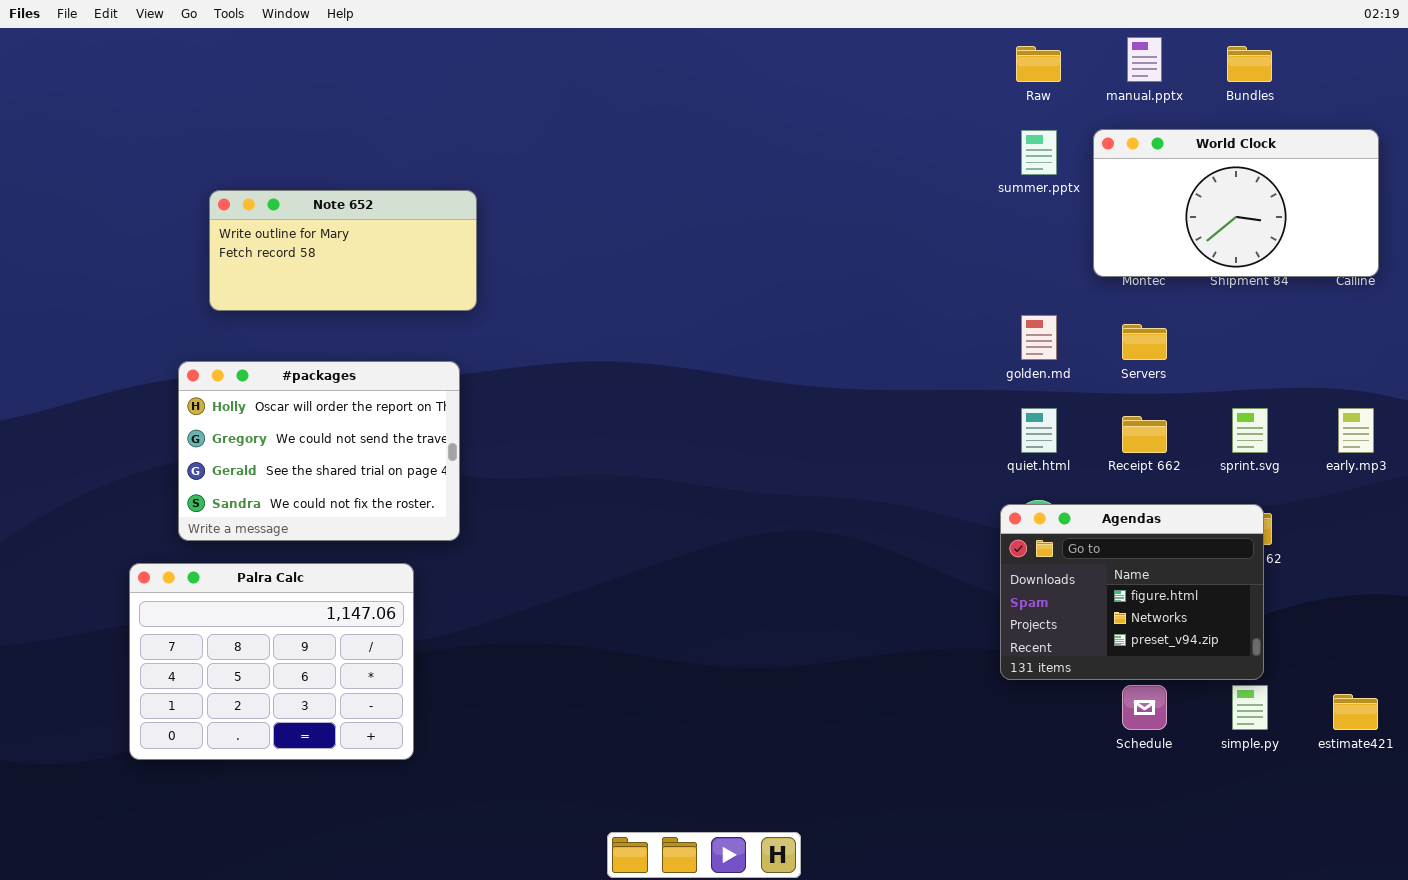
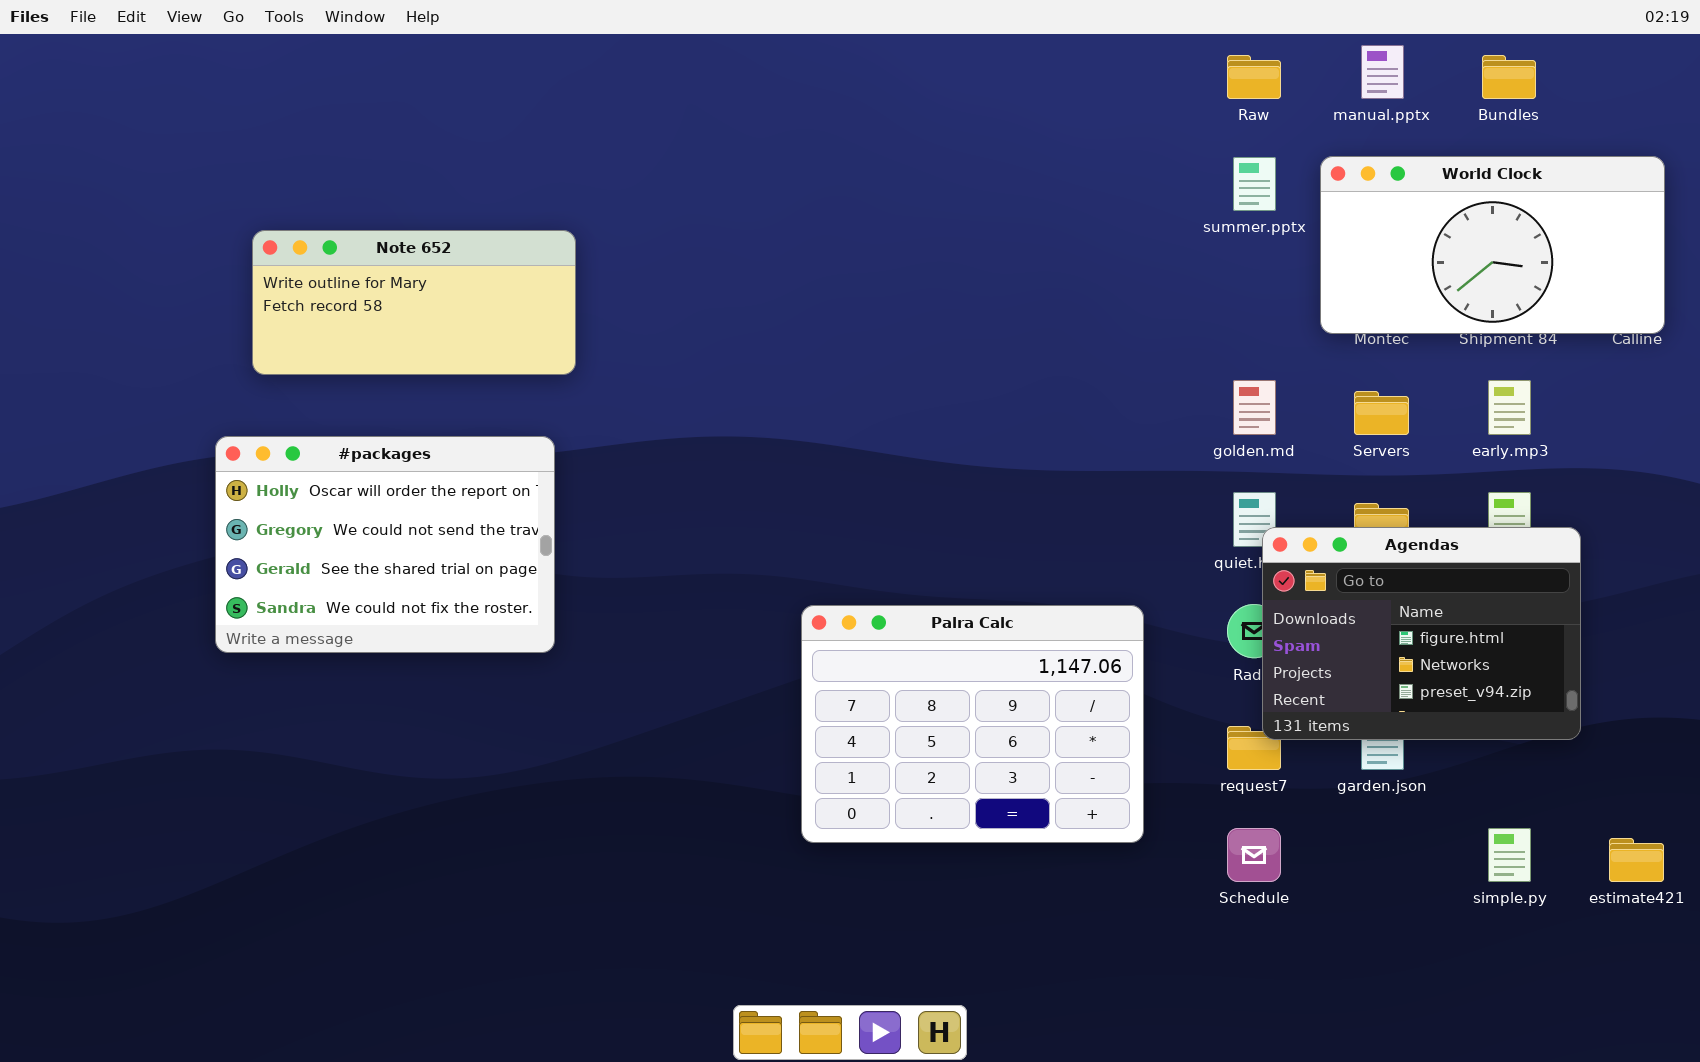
early.mp3: [1338,408,1374,453] -> [1488,380,1531,435], moved
Agendas: [1000,504,1264,680] -> [1262,527,1581,740], moved
Palra Calc: [129,563,414,760] -> [801,605,1144,843], moved
Schedule: [1122,685,1167,730] -> [1227,828,1281,882], moved

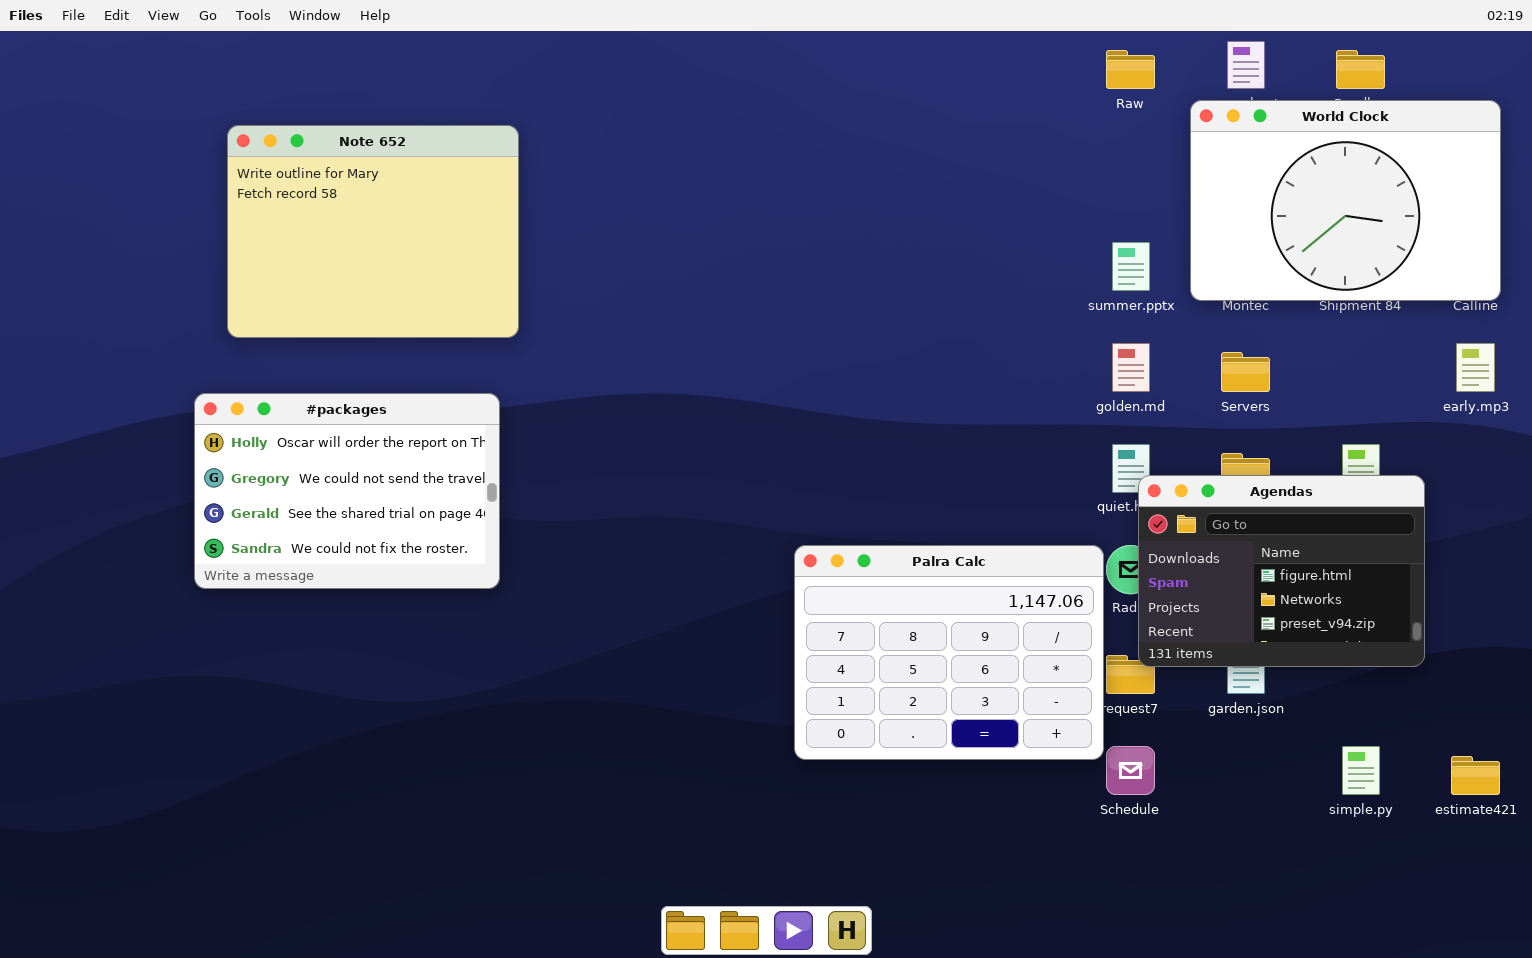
World Clock: [1320,156,1665,334] -> [1190,100,1501,301], resized
summer.pptx: [1233,157,1276,211] -> [1112,242,1150,291], moved
Note 652: [252,230,576,375] -> [227,125,519,338], resized
early.mp3: [1488,380,1531,435] -> [1456,343,1495,392], moved
Palra Calc: [801,605,1144,843] -> [794,545,1104,760], moved

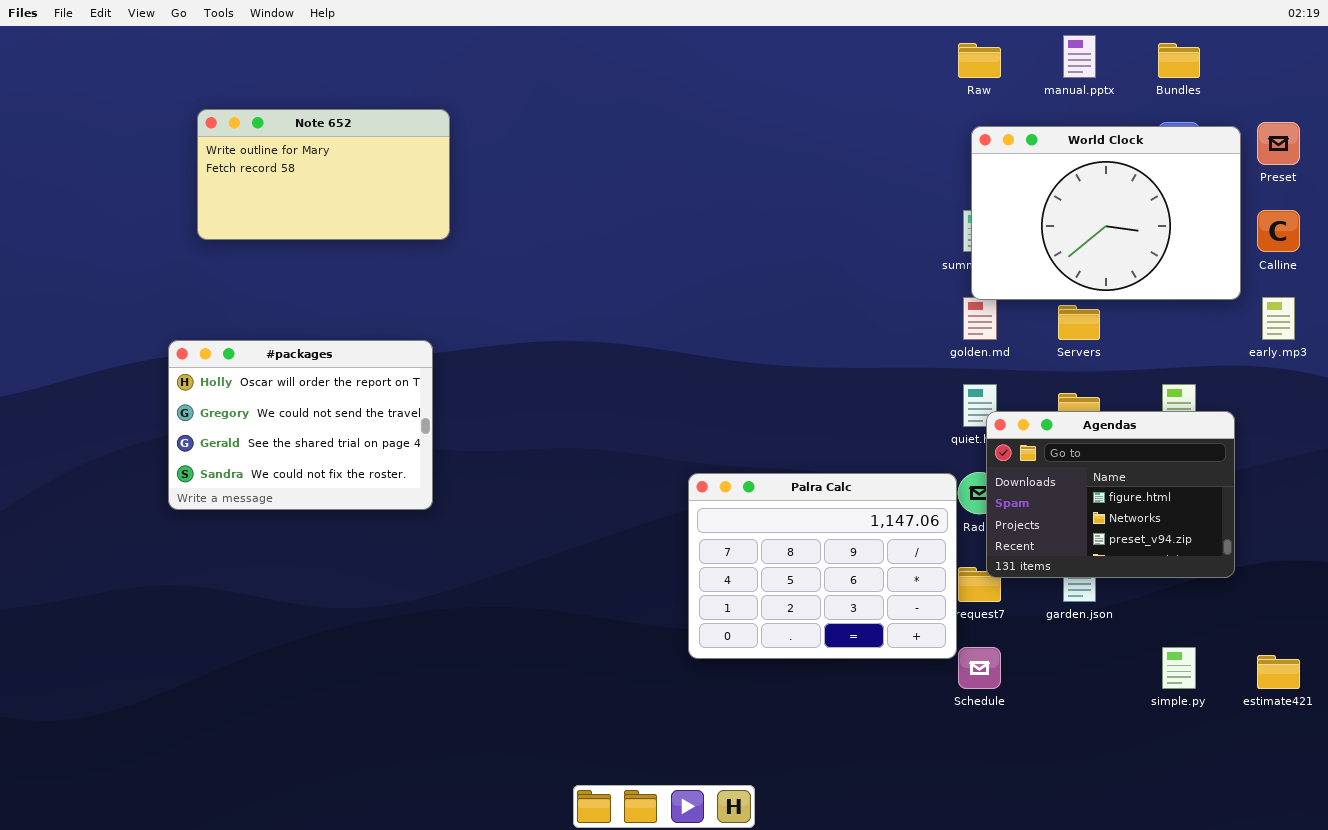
World Clock: [1190,100,1501,301] -> [971,126,1241,300], moved
Note 652: [227,125,519,338] -> [197,109,450,240], resized

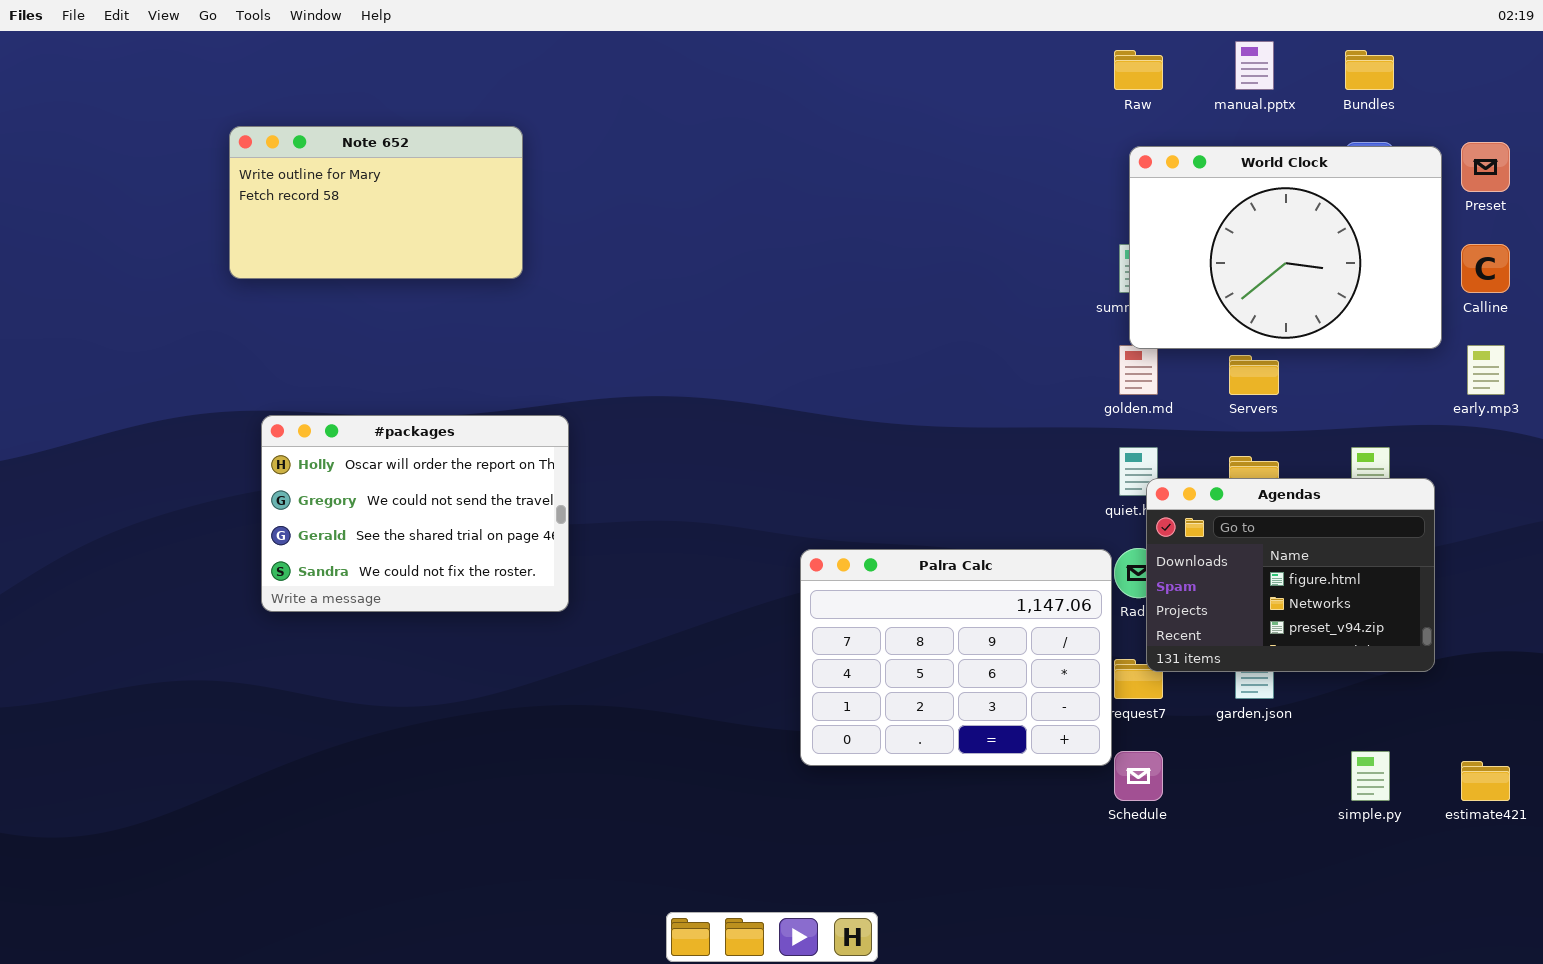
#packages: [168,340,433,510] -> [261,415,569,612], moved

